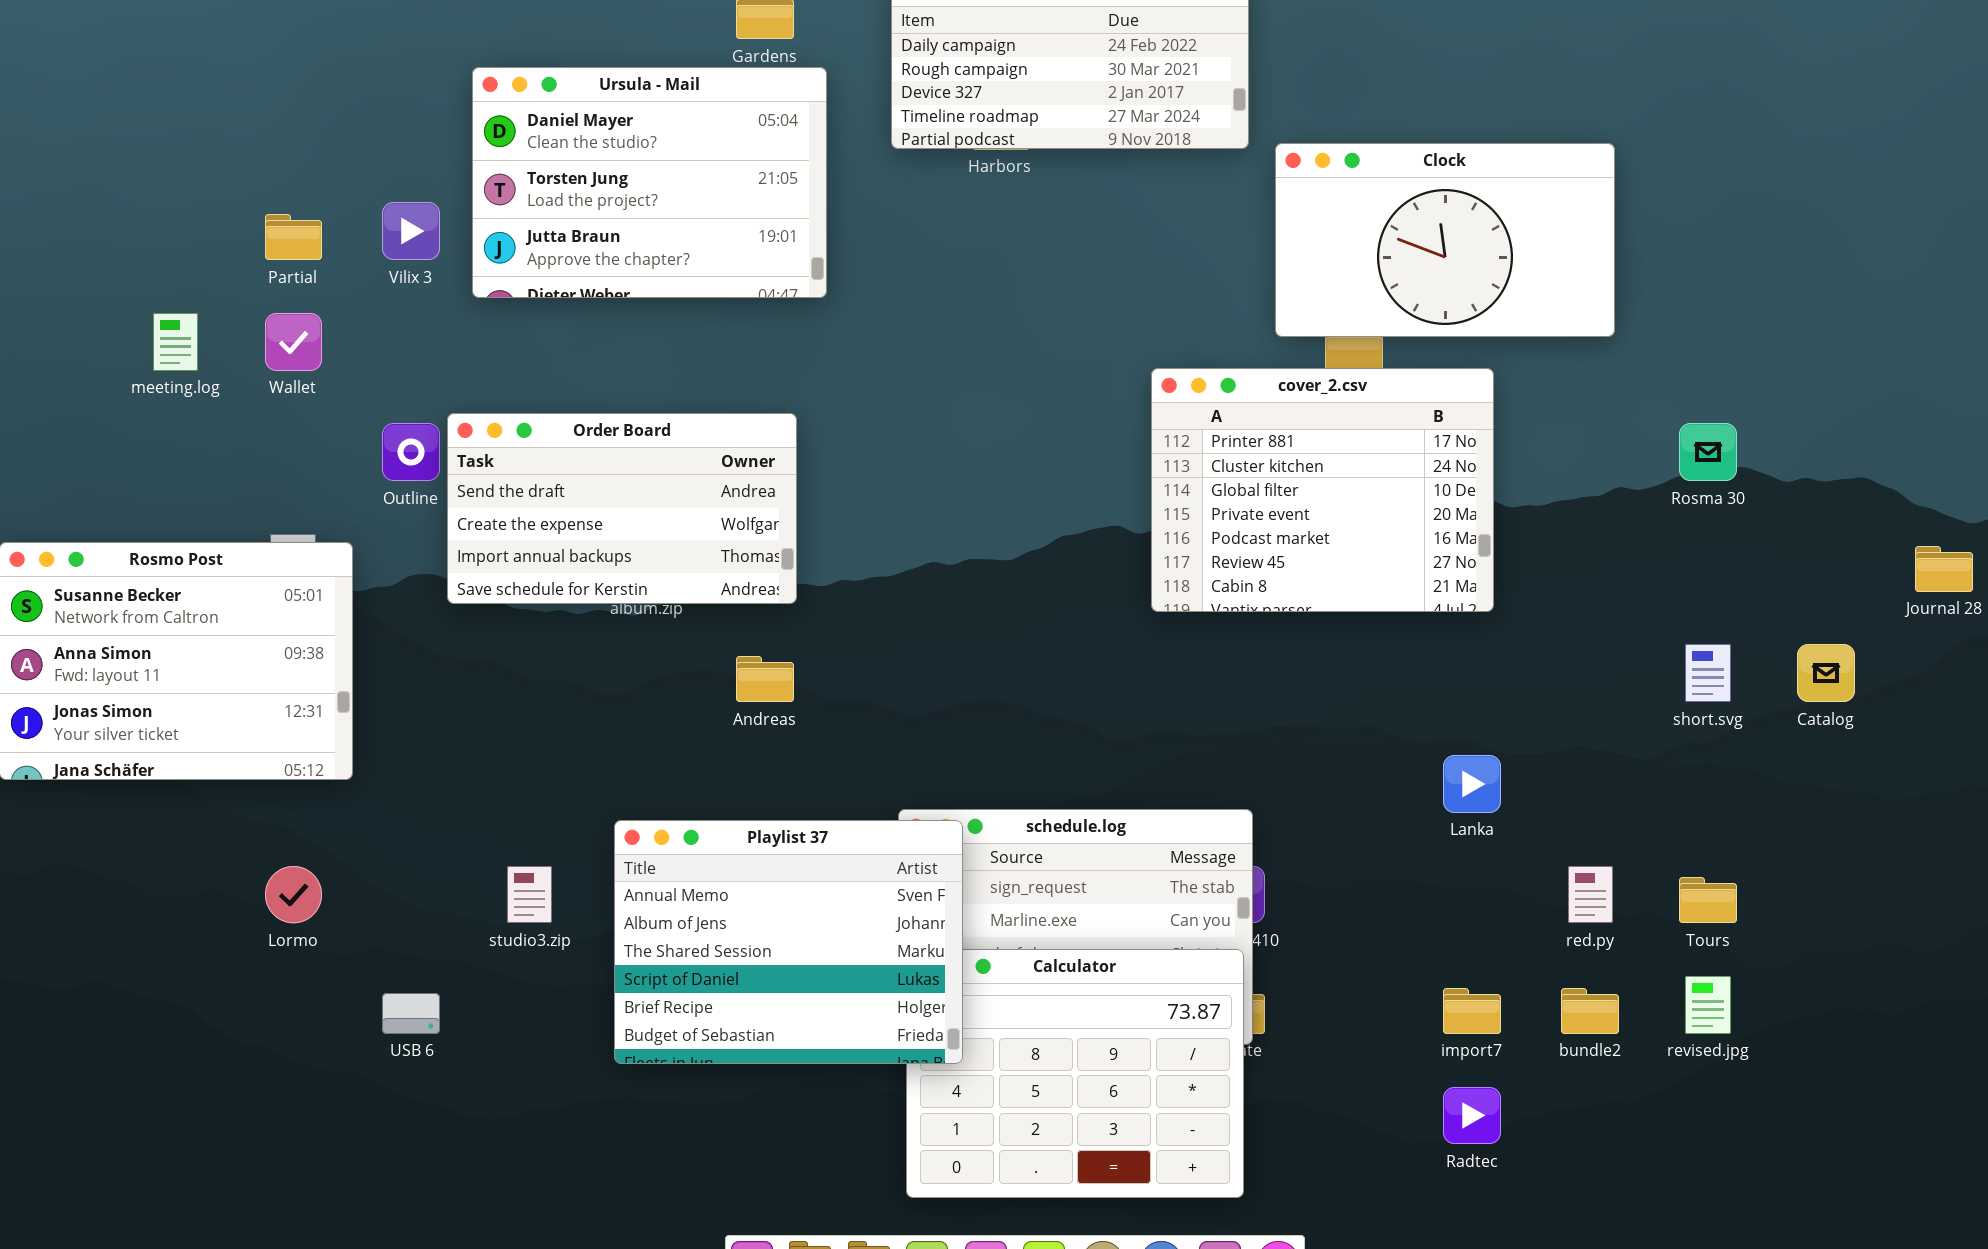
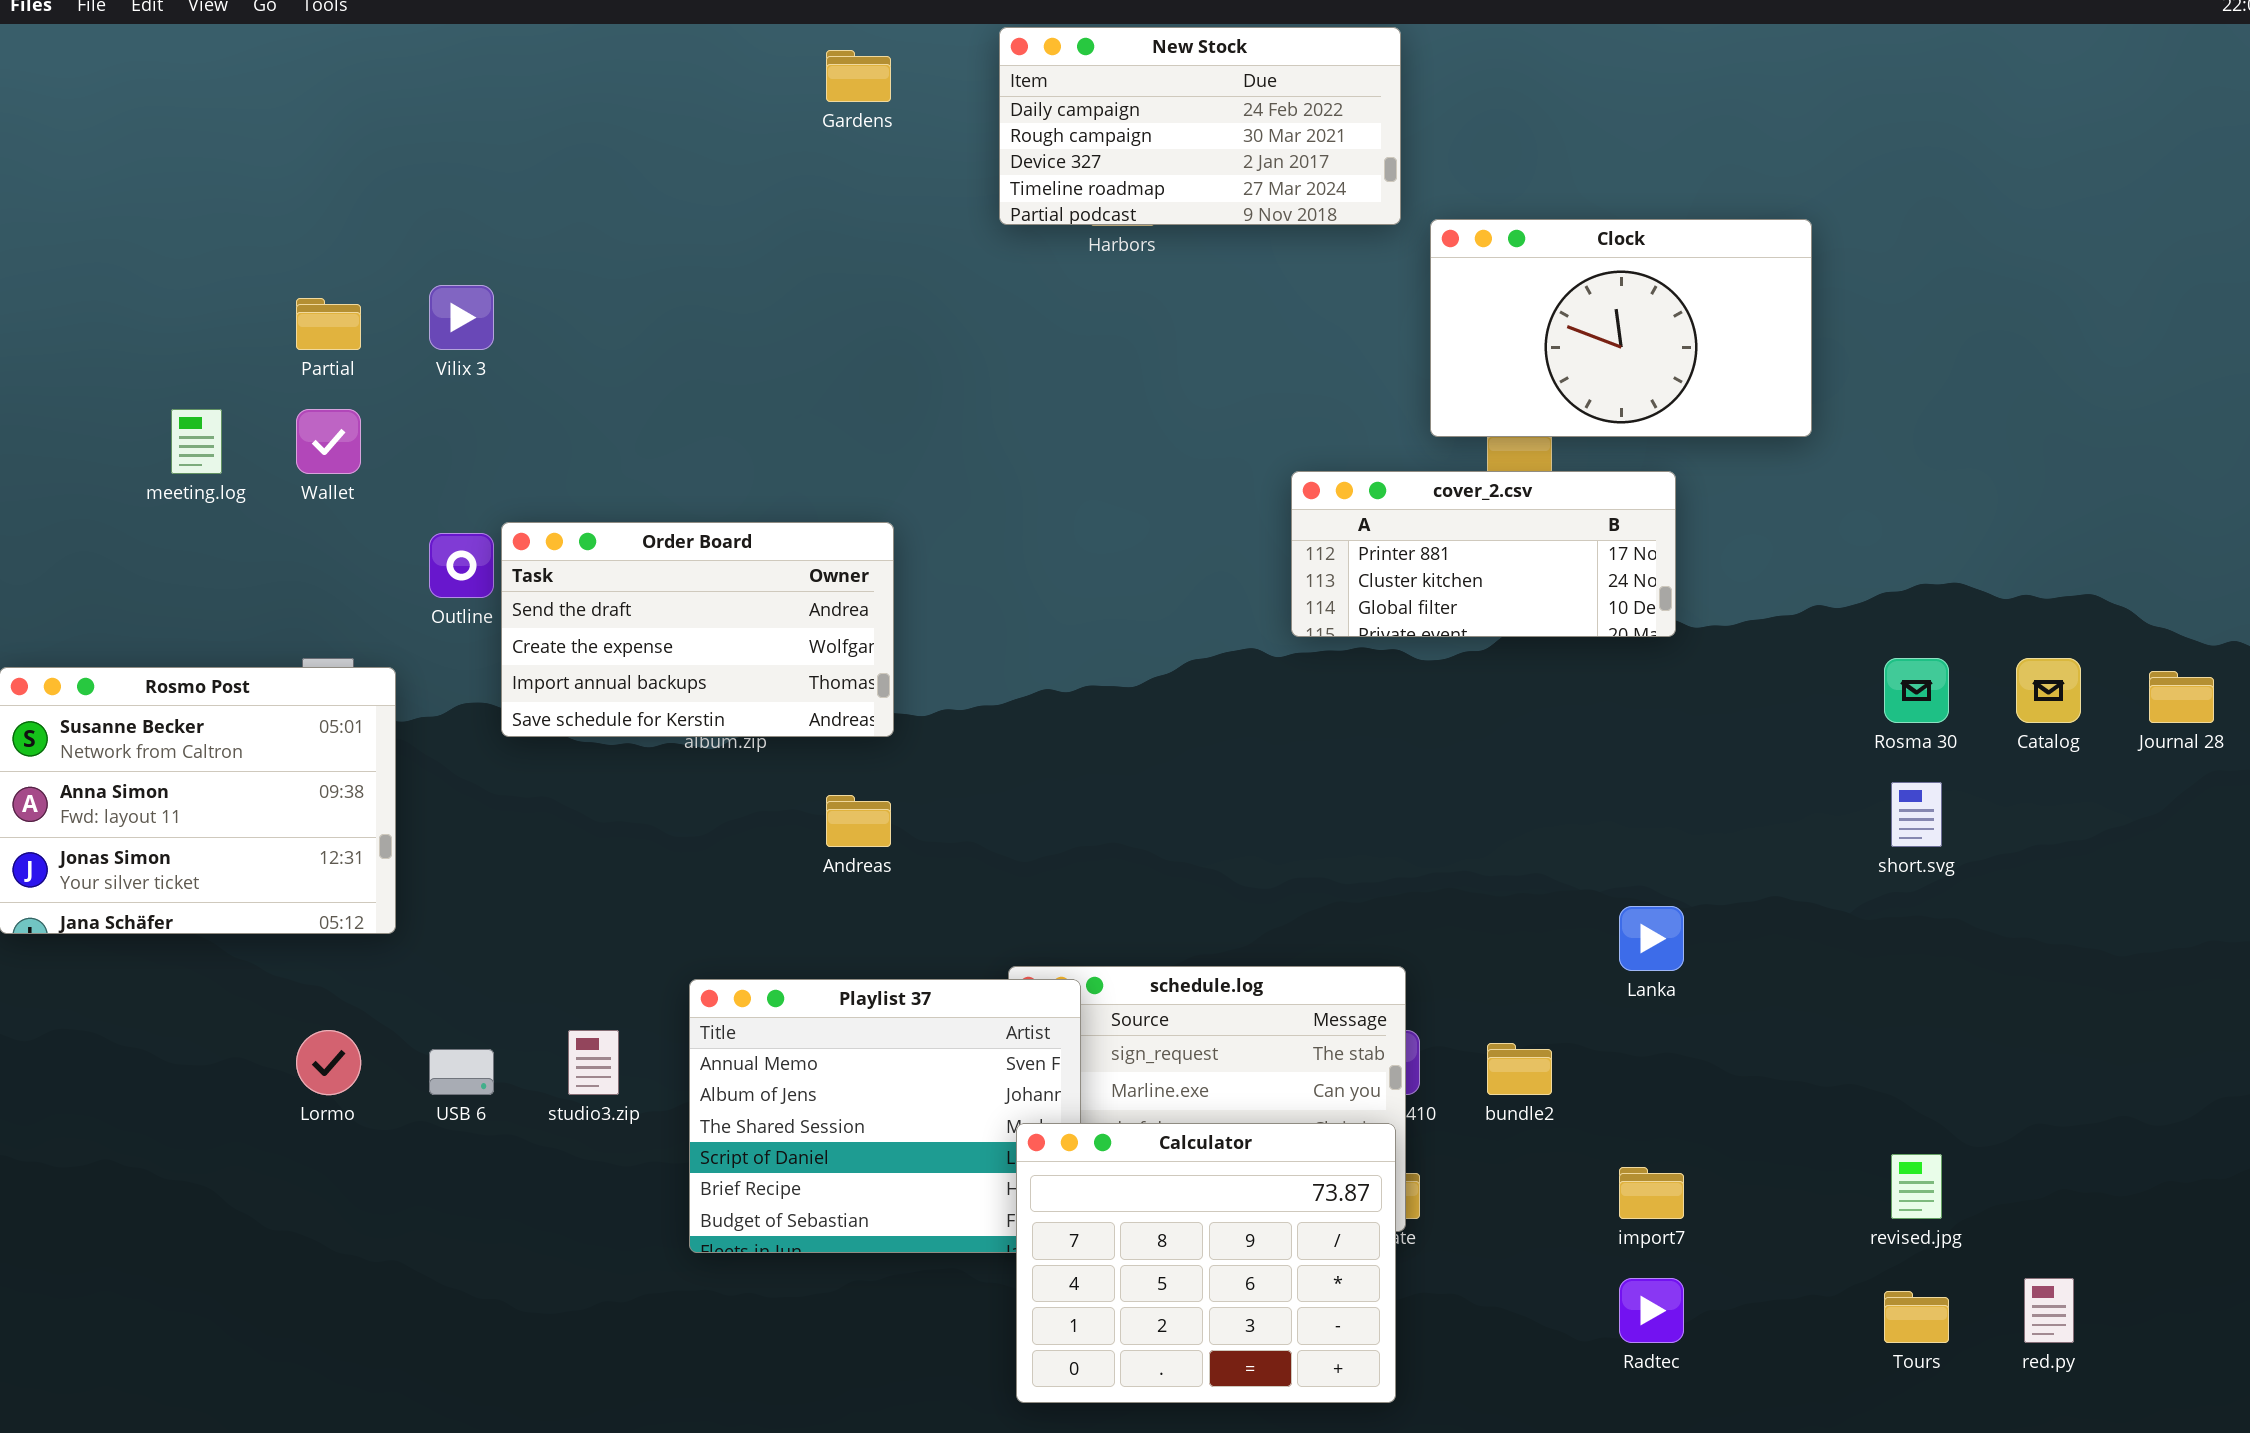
Ursula - Mail: [472,67,827,298] -> none, closed
cover_2.csv: [1151,368,1494,612] -> [1291,471,1676,637], resized
Rosma 30: [1679,423,1737,481] -> [1884,658,1949,723], moved
Catalog: [1797,644,1855,702] -> [2016,658,2081,723], moved
red.py: [1568,866,1613,923] -> [2024,1278,2074,1343], moved
Tours: [1679,877,1737,923] -> [1884,1291,1949,1343], moved
Calculator: [906,949,1244,1198] -> [1016,1123,1396,1403], raised
bundle2: [1561,988,1619,1034] -> [1487,1043,1552,1095], moved
USB 6: [382,993,440,1034] -> [429,1049,494,1095], moved

